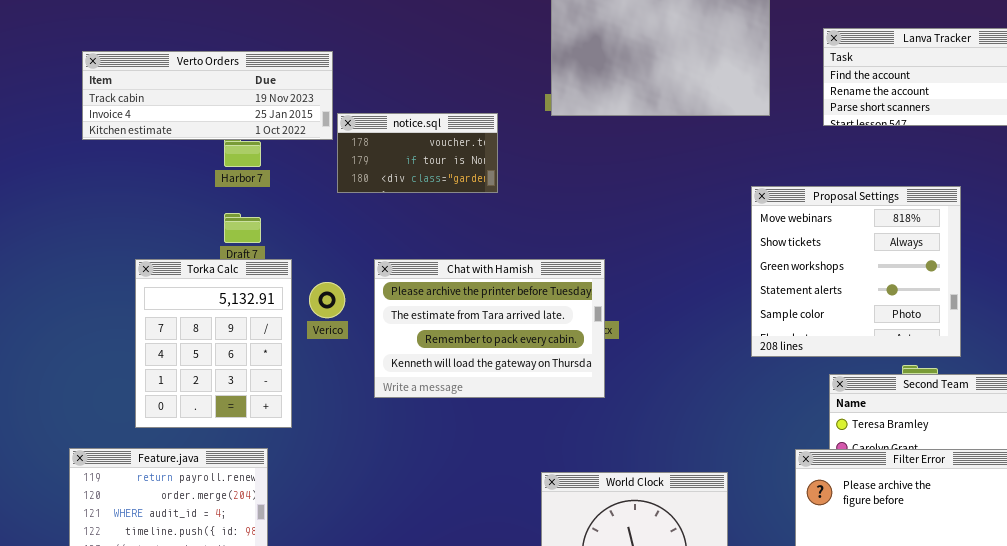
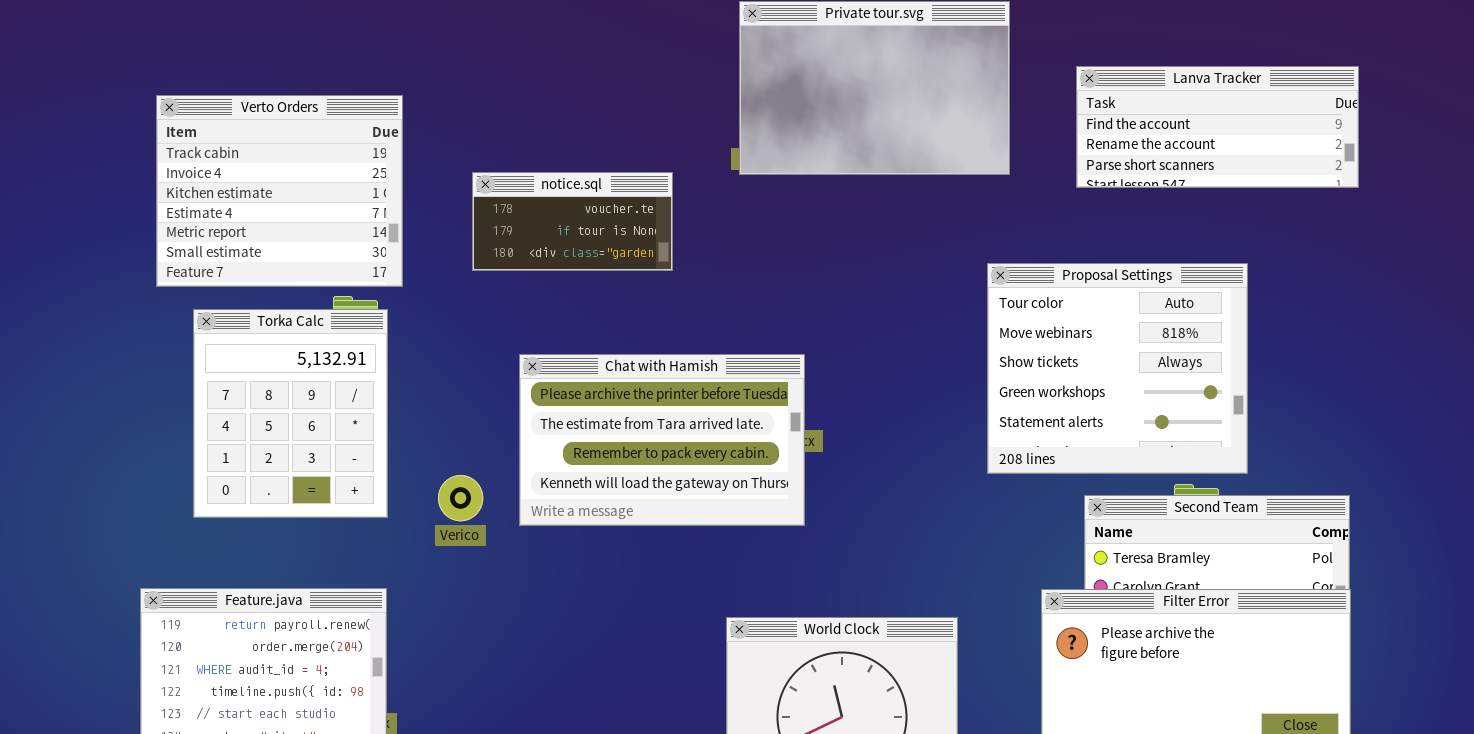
Verto Orders: [82,51,333,140] -> [156,95,403,287], resized
Proposal Settings: [751,186,961,357] -> [987,263,1248,474], scrolled up 1 row
Torka Calc: [135,259,292,428] -> [193,309,388,518], moved
Verico: [309,282,345,318] -> [438,475,483,521], moved

